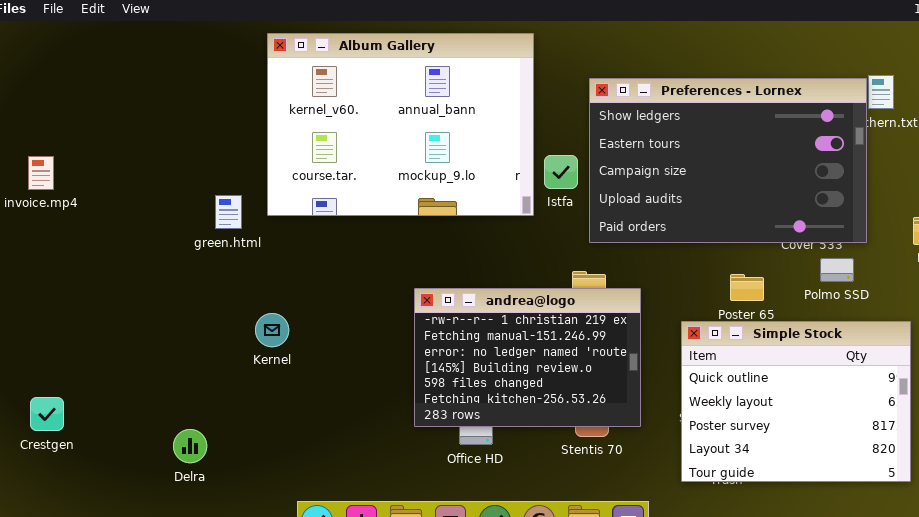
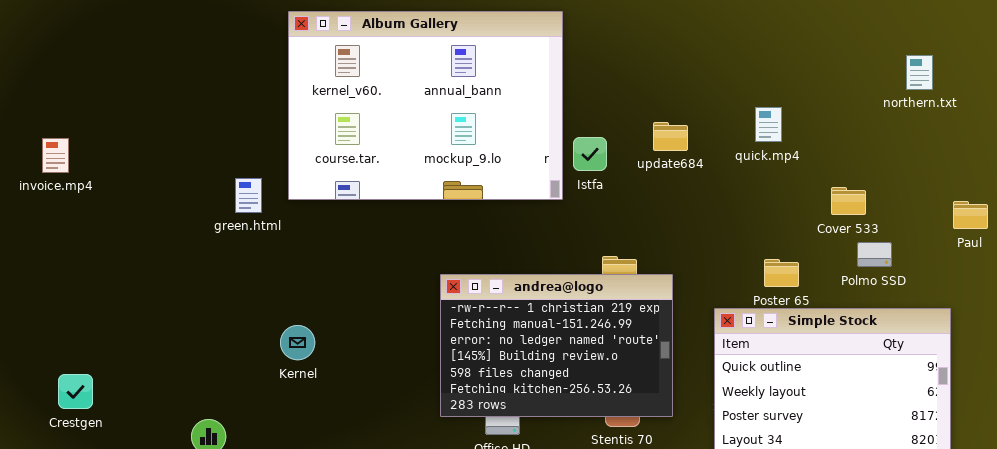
Preferences - Lornex: [589,78,867,243] -> none, closed
Kernel: [255,313,289,347] -> [280,325,315,360], moved
Crestgen: [30,397,64,431] -> [58,374,93,409], moved

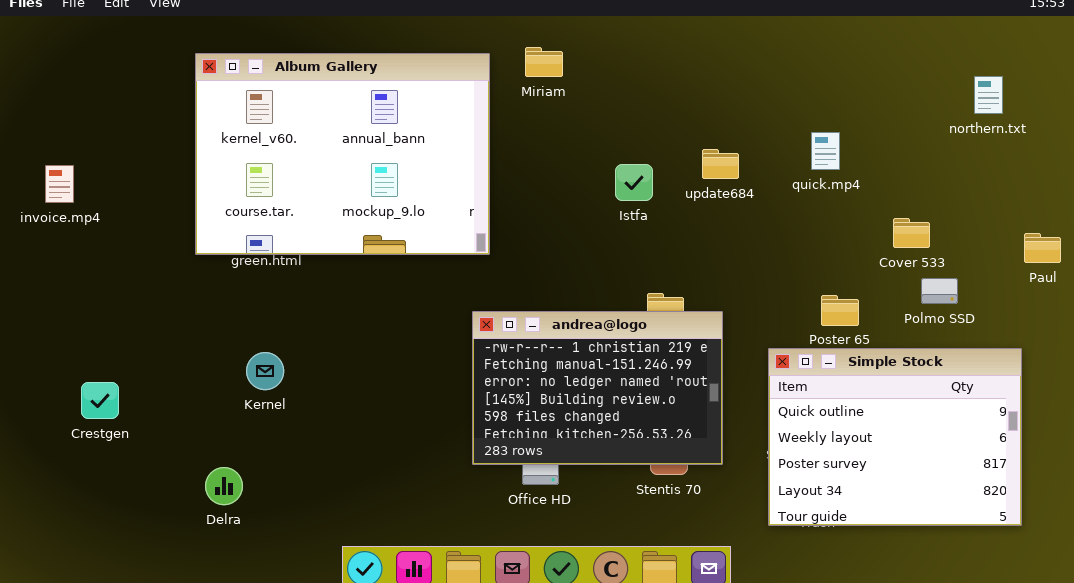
Album Gallery: [288,11,563,200] -> [195,53,490,255], moved
Kernel: [280,325,315,360] -> [246,352,284,390], moved
Crestgen: [58,374,93,409] -> [81,382,119,419], moved

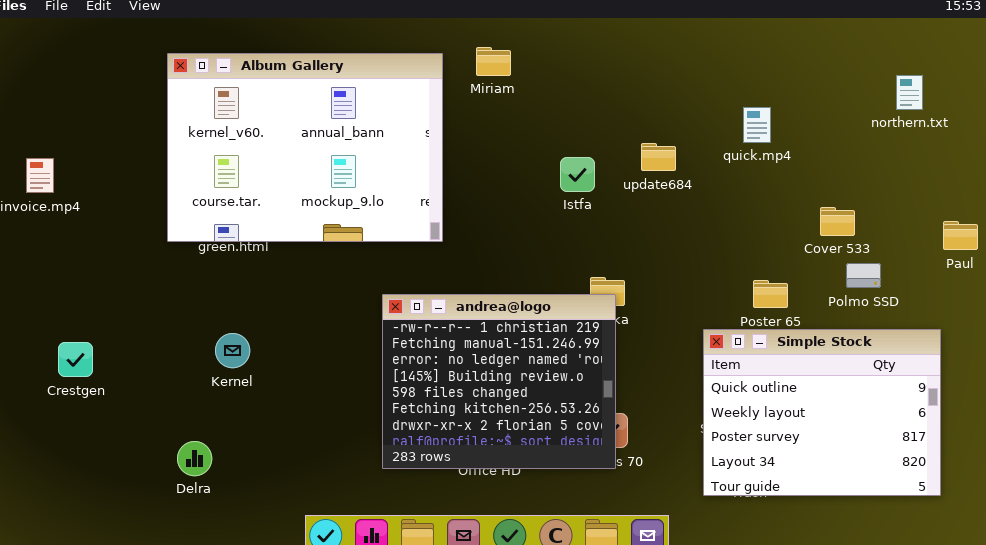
quick.mp4: [811,132,840,170] -> [743,107,771,143], moved
andrea@logo: [472,311,723,465] -> [382,294,616,469], moved, resized
Crestgen: [81,382,119,419] -> [58,342,93,377], moved

